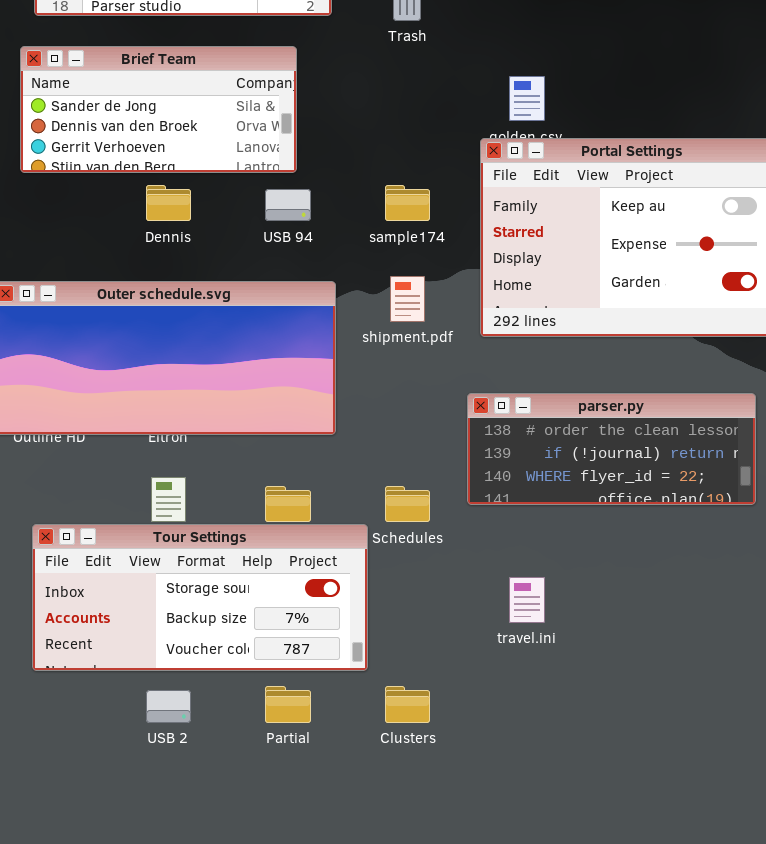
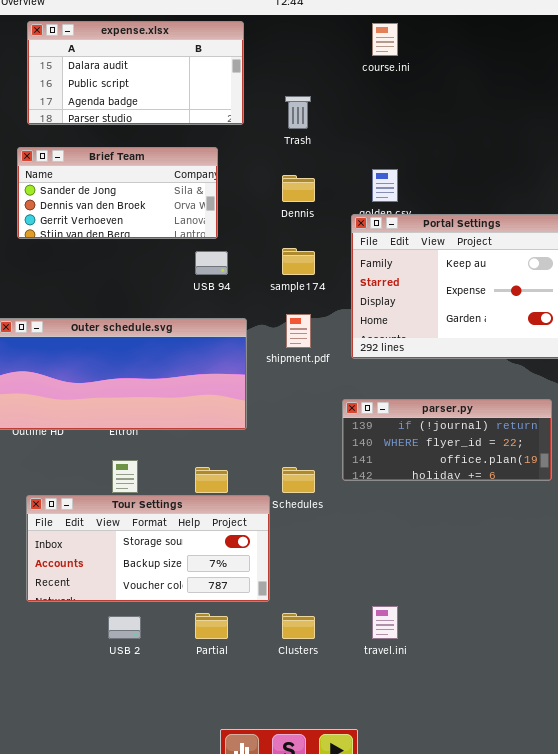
Dennis: [146,185,191,221] -> [282,175,315,202], moved
parser.py: [467,393,756,505] -> [342,399,552,481], scrolled down 1 row
travel.ini: [509,577,545,623] -> [372,606,398,639], moved

